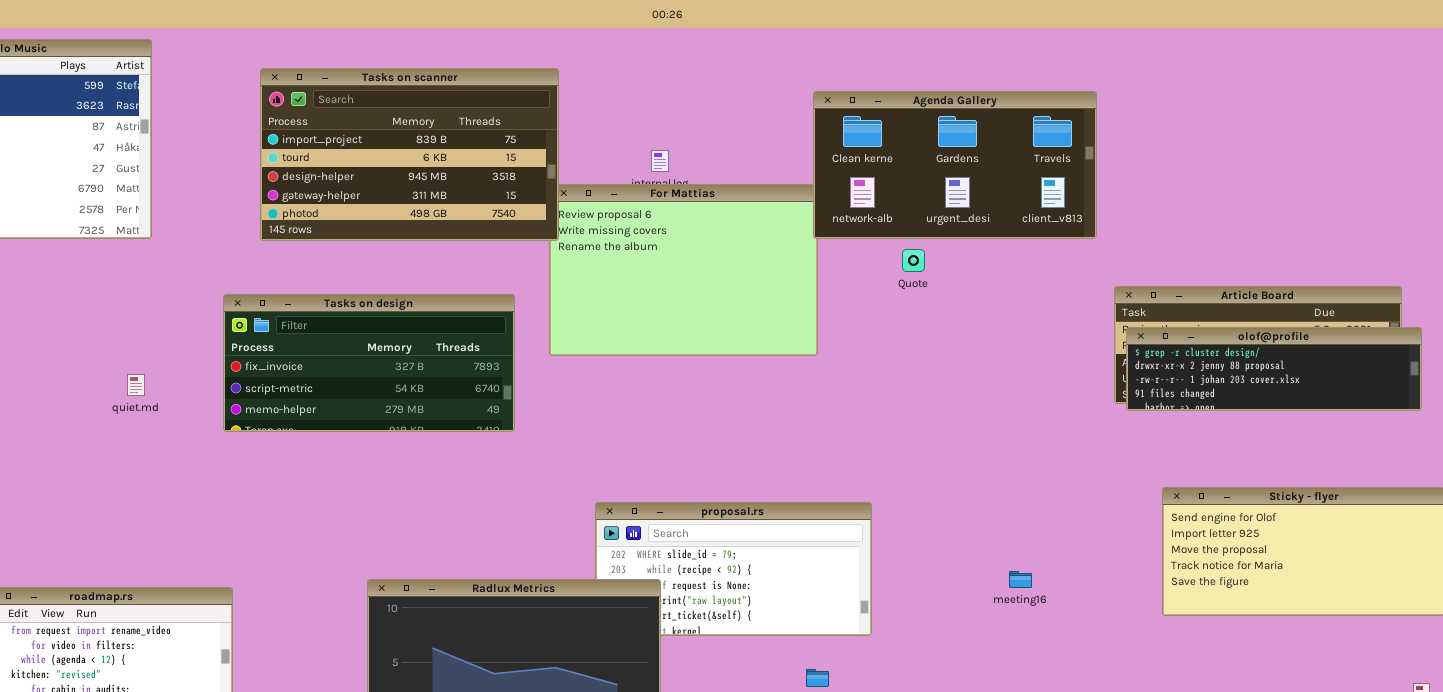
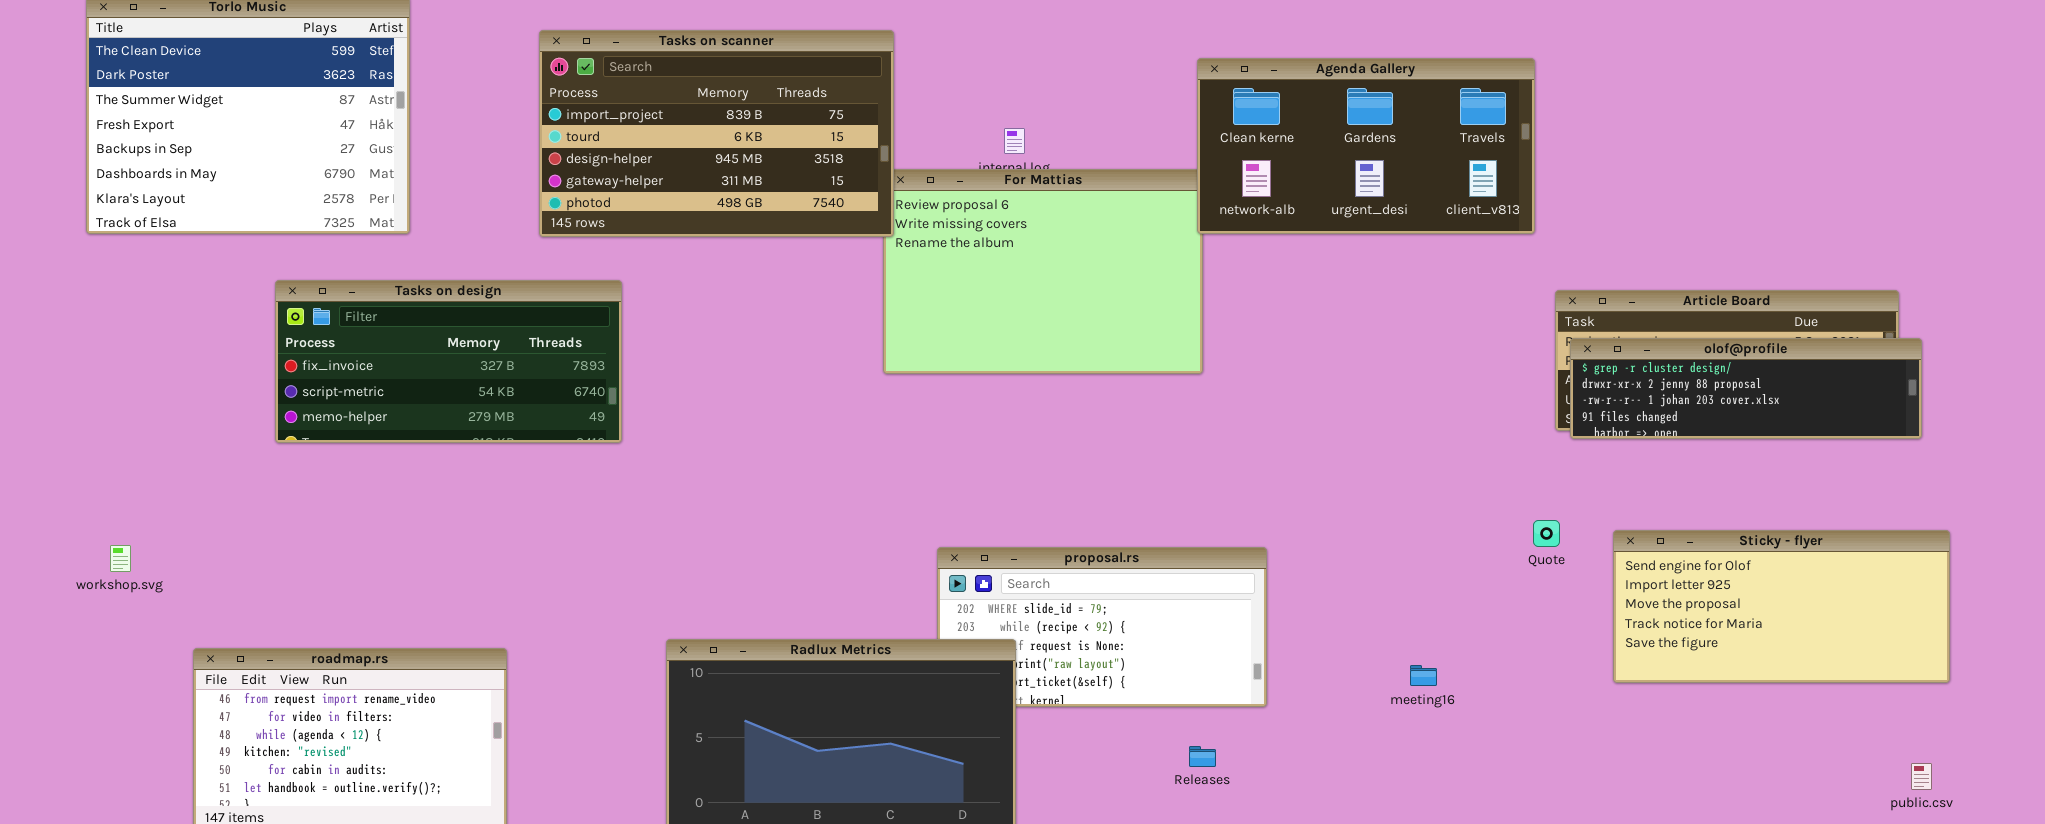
Quote: [902,249,925,272] -> [1533,520,1560,547], moved
Tasks on design: [223,294,515,432] -> [275,280,622,443], moved
meeting16: [1009,571,1032,588] -> [1410,665,1437,686], moved

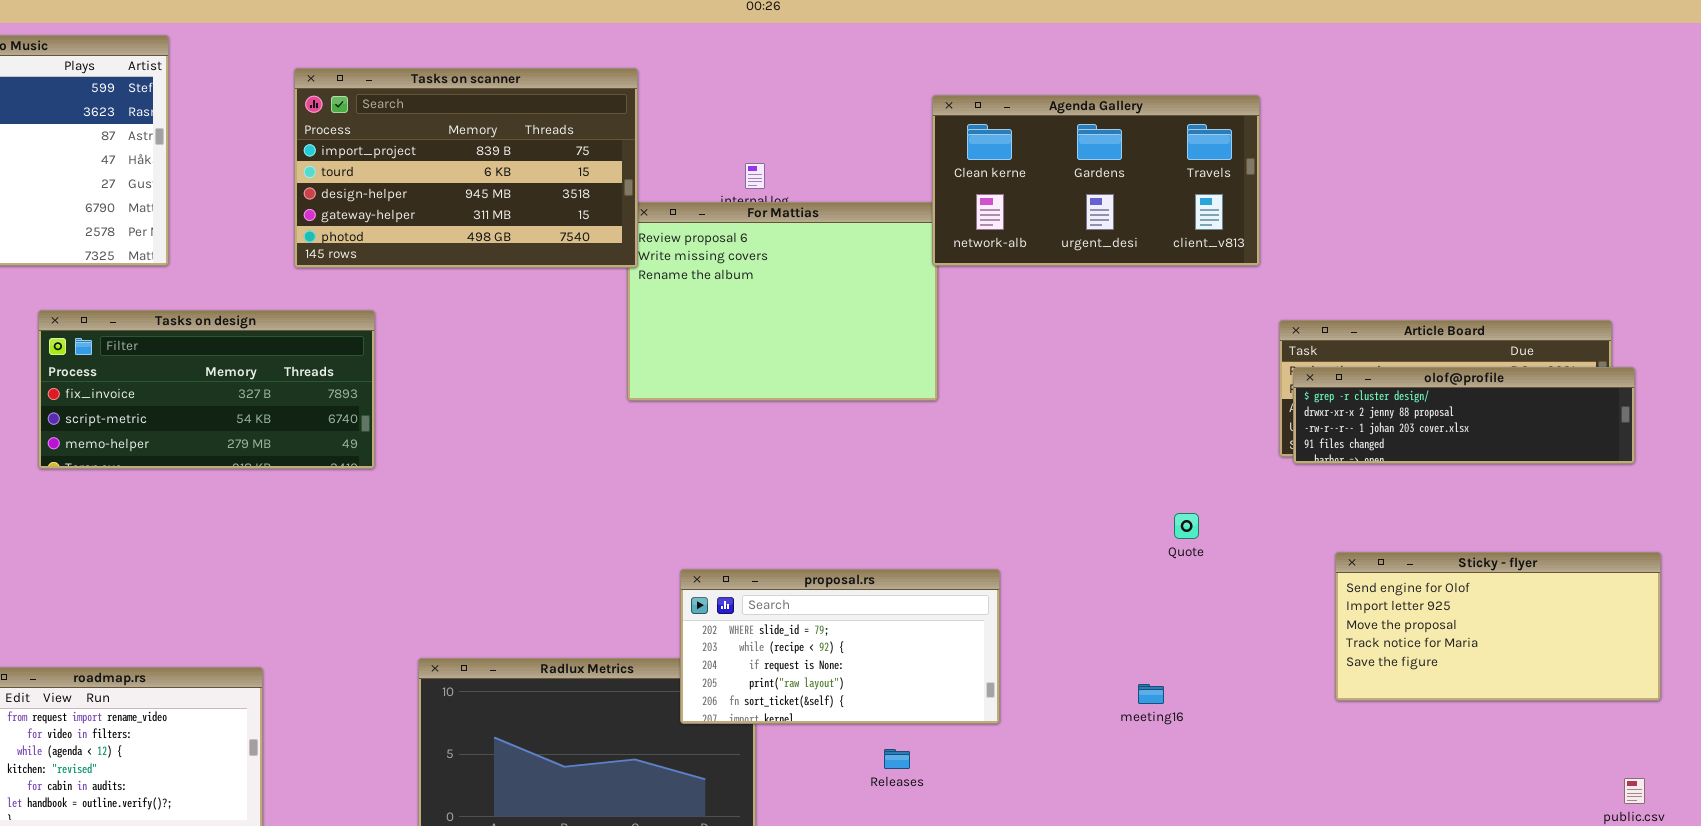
Quote: [1533,520,1560,547] -> [1174,513,1199,539], moved
proposal.rs: [937,547,1267,707] -> [680,569,1000,724], raised
Releases: [1189,746,1216,767] -> [884,749,910,769], moved

